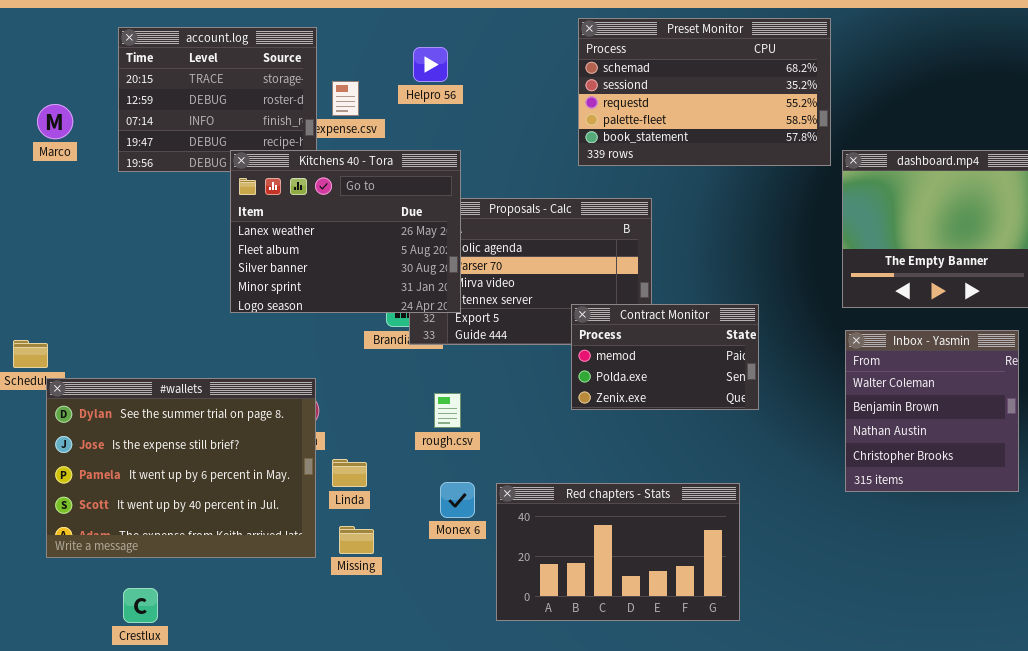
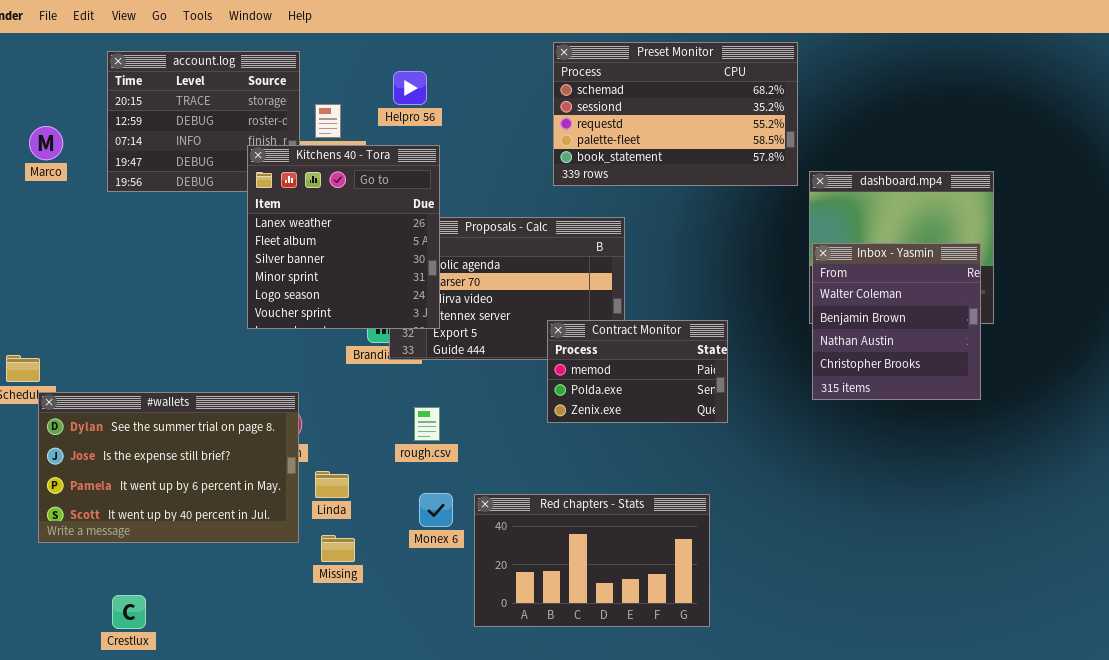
Kitchens 40 - Tora: [230,150,461,313] -> [247,145,440,329], resized
Inbox - Yasmin: [845,330,1019,492] -> [812,243,981,400], moved
#wallets: [46,378,316,558] -> [38,392,299,543], resized

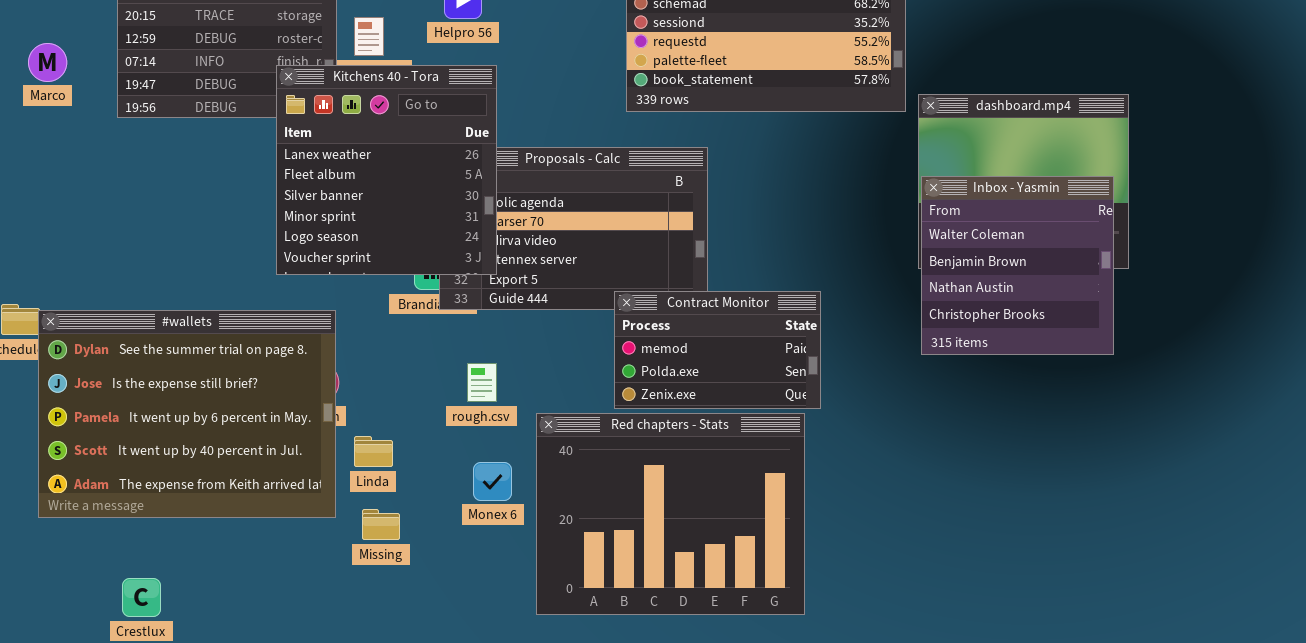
Contract Monitor: [547,320,728,423] -> [614,291,821,409], moved
#wallets: [38,392,299,543] -> [38,310,336,518], resized
Red chapters - Stats: [474,494,710,627] -> [536,413,805,615], resized

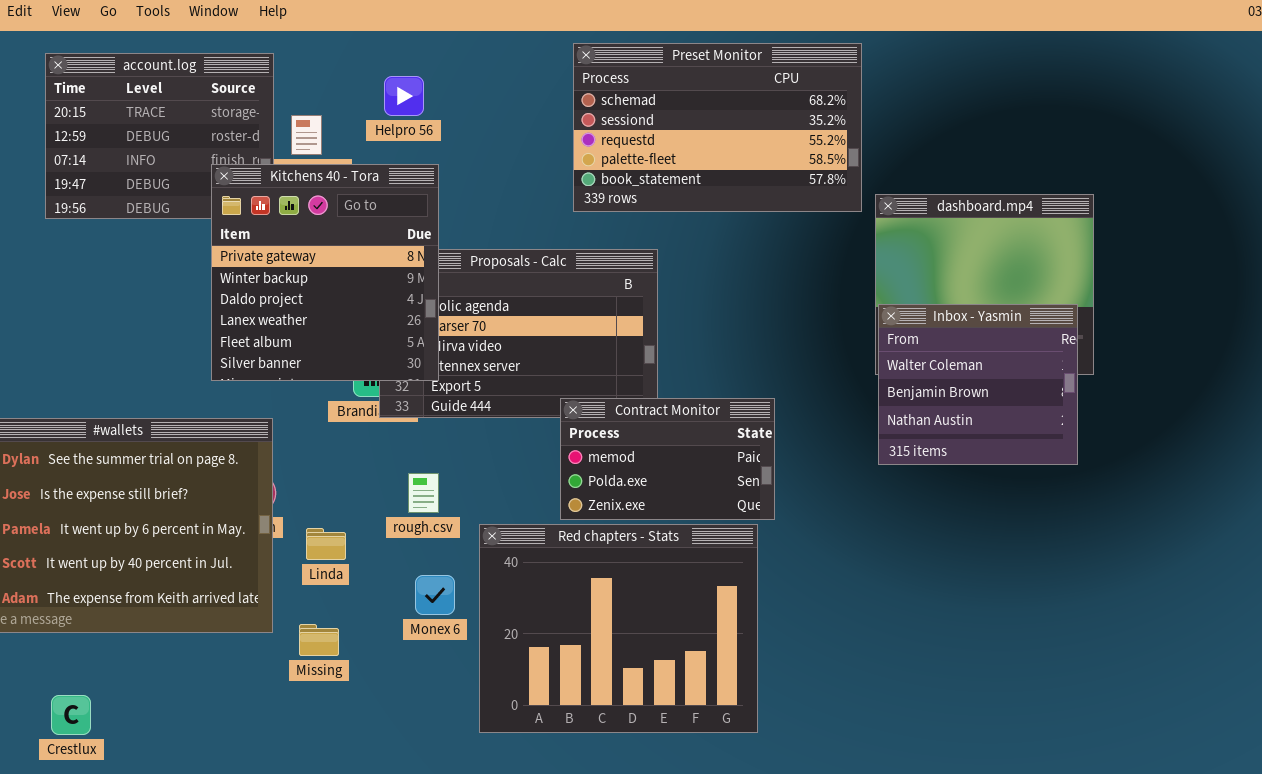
Kitchens 40 - Tora: [276,65,497,275] -> [211,164,439,381], scrolled up 3 rows
Inbox - Yasmin: [921,176,1114,355] -> [878,304,1078,465], resized
Linda: [354,436,393,467] -> [306,528,346,560], moved

